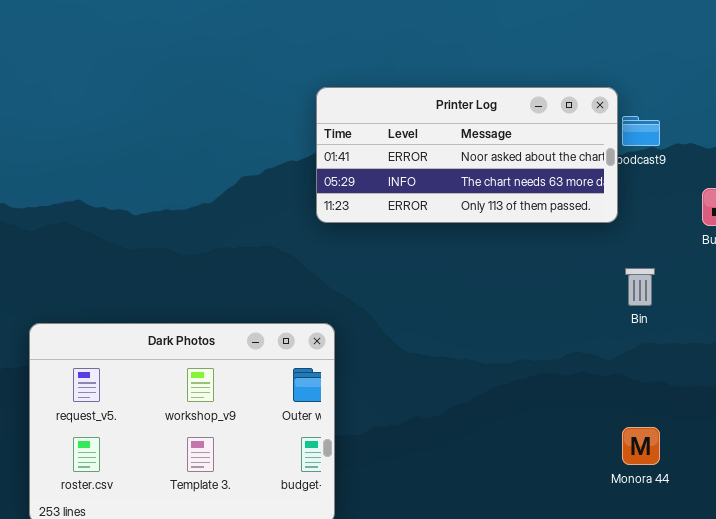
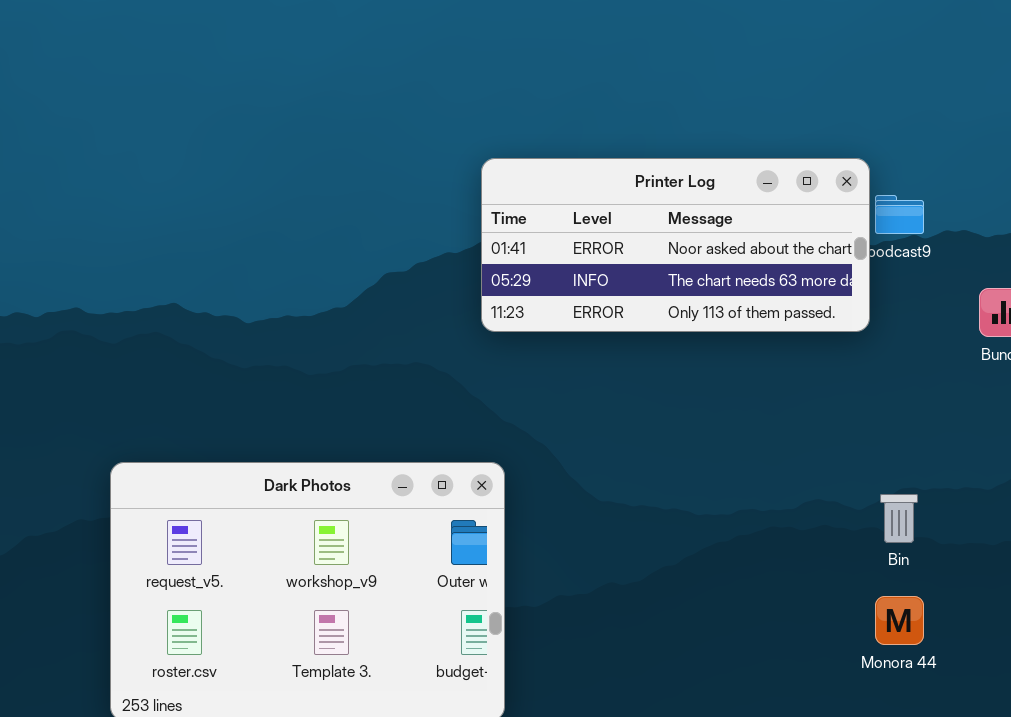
Bin: [625,268,655,306] -> [880,494,918,543], moved

